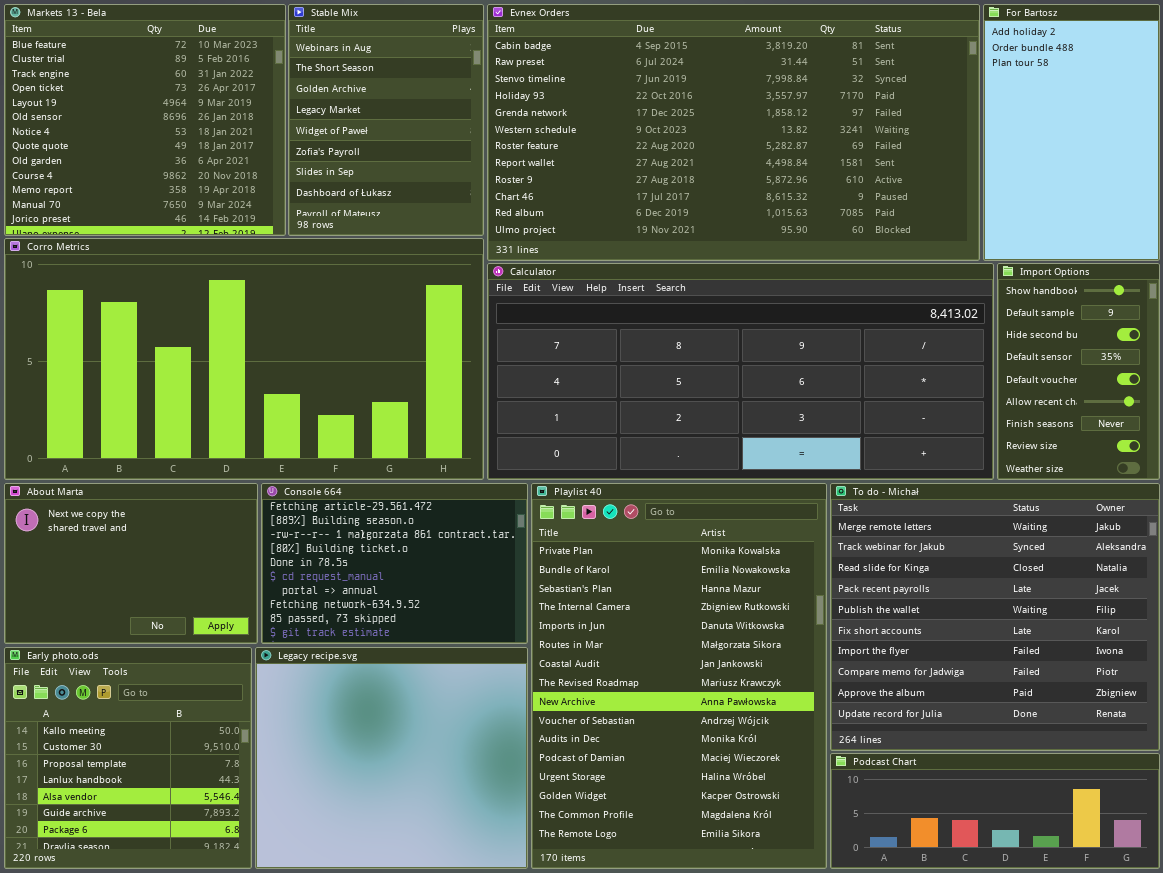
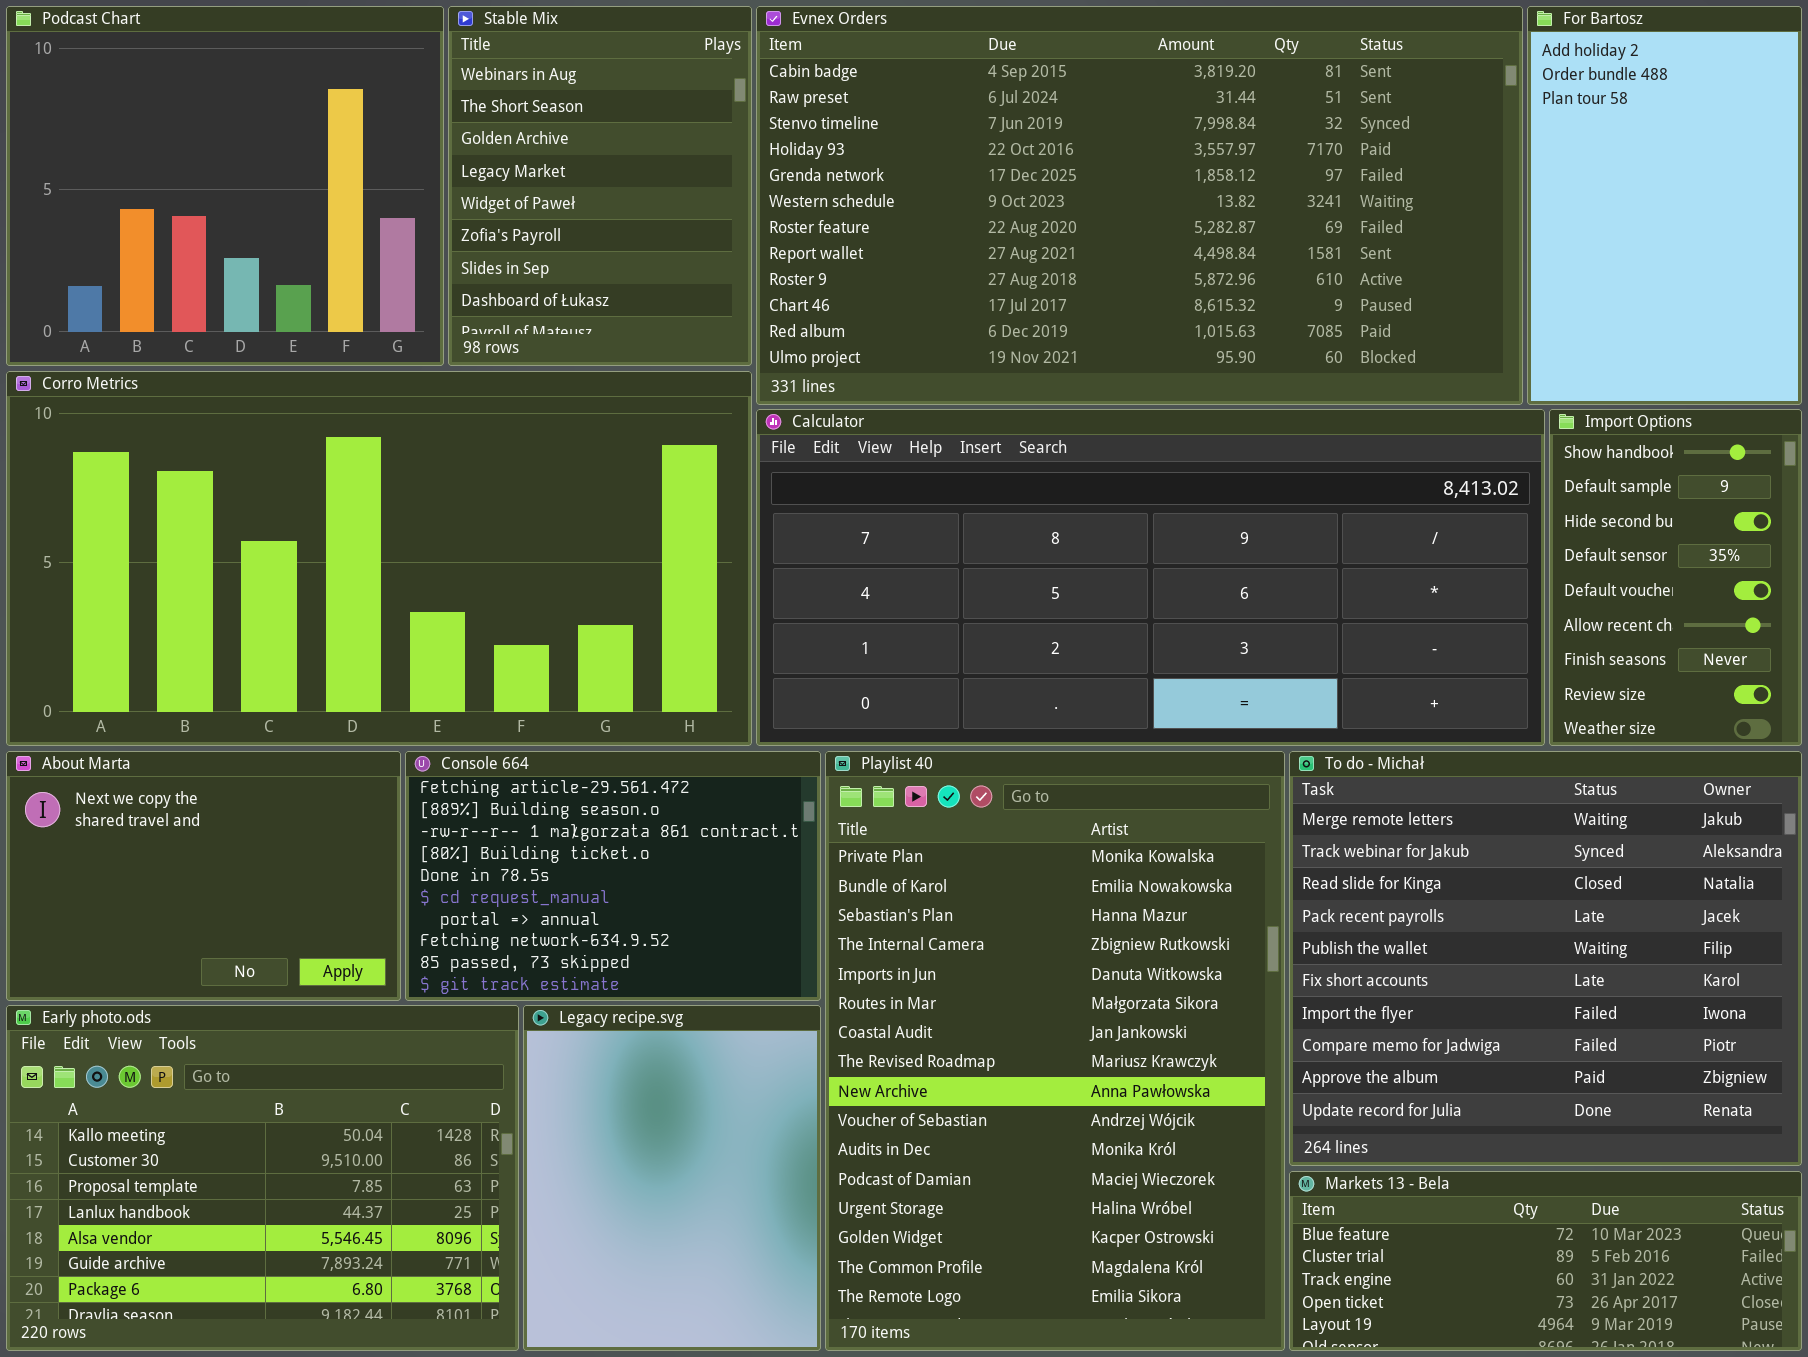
Markets 13 - Bela: [4,4,286,236] -> [1289,1171,1802,1351], moved, resized
Early photo.ods: [4,647,252,869] -> [6,1005,519,1351], resized
Legacy recipe.svg: [255,647,528,869] -> [523,1005,821,1351], resized
Podcast Chart: [830,753,1160,869] -> [6,6,444,366], moved, resized

